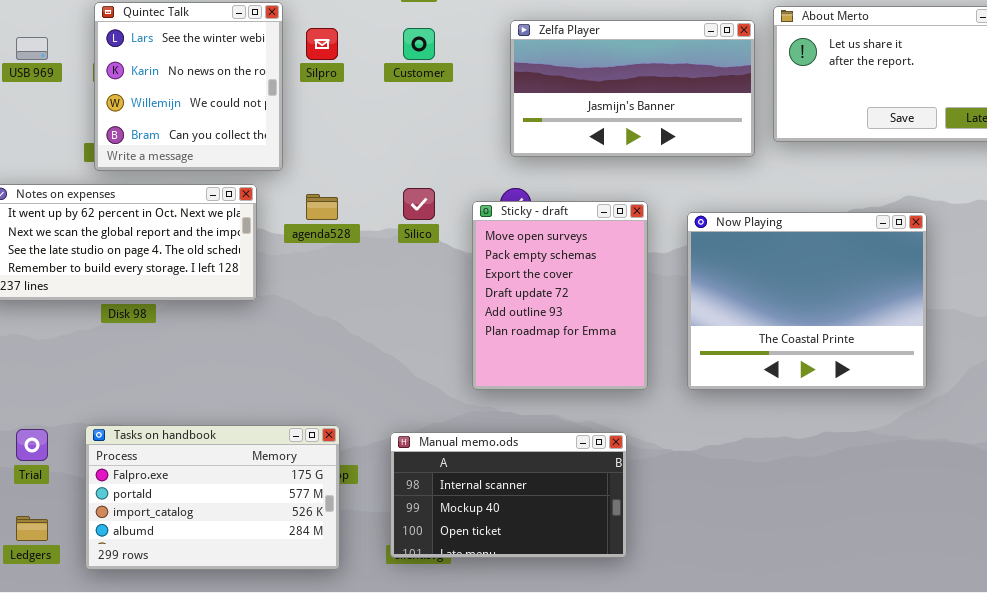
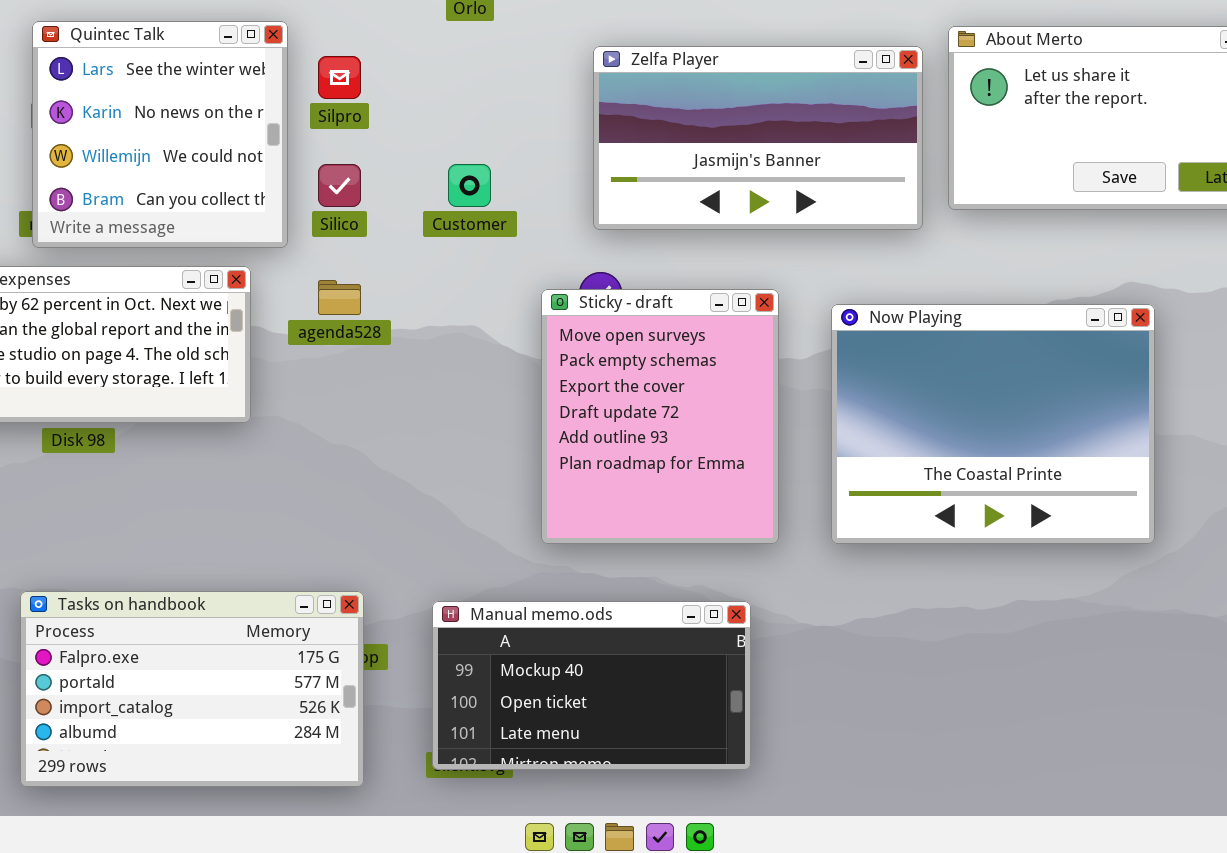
Customer: [403,28,435,60] -> [448,164,491,207], moved
Silico: [403,188,435,220] -> [318,164,361,207], moved
Manual memo.ods: [390,432,627,558] -> [432,601,751,770], scrolled down 1 row

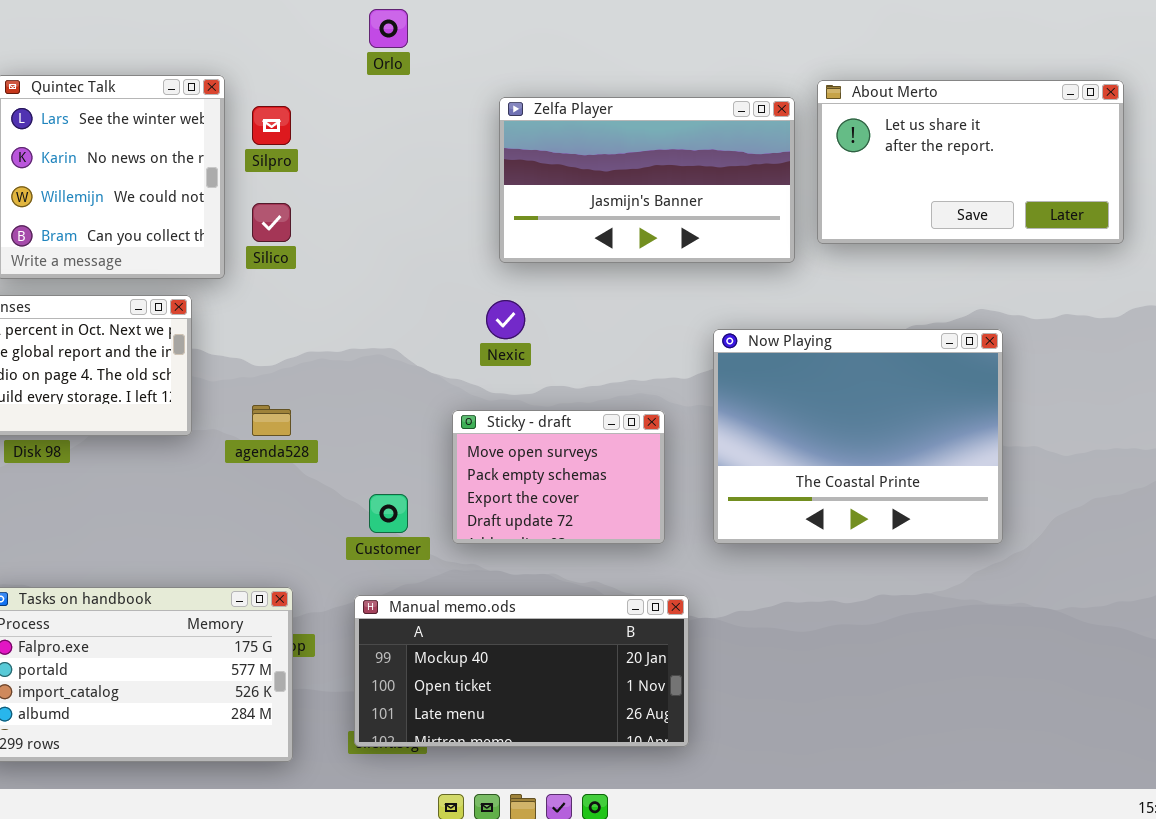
Customer: [448,164,491,207] -> [369,494,408,533], moved
agenda528: [318,280,361,315] -> [252,405,291,436], moved
Sticky - draft: [541,289,779,544] -> [452,410,665,544], resized
Manual memo.ods: [432,601,751,770] -> [354,595,689,747], resized

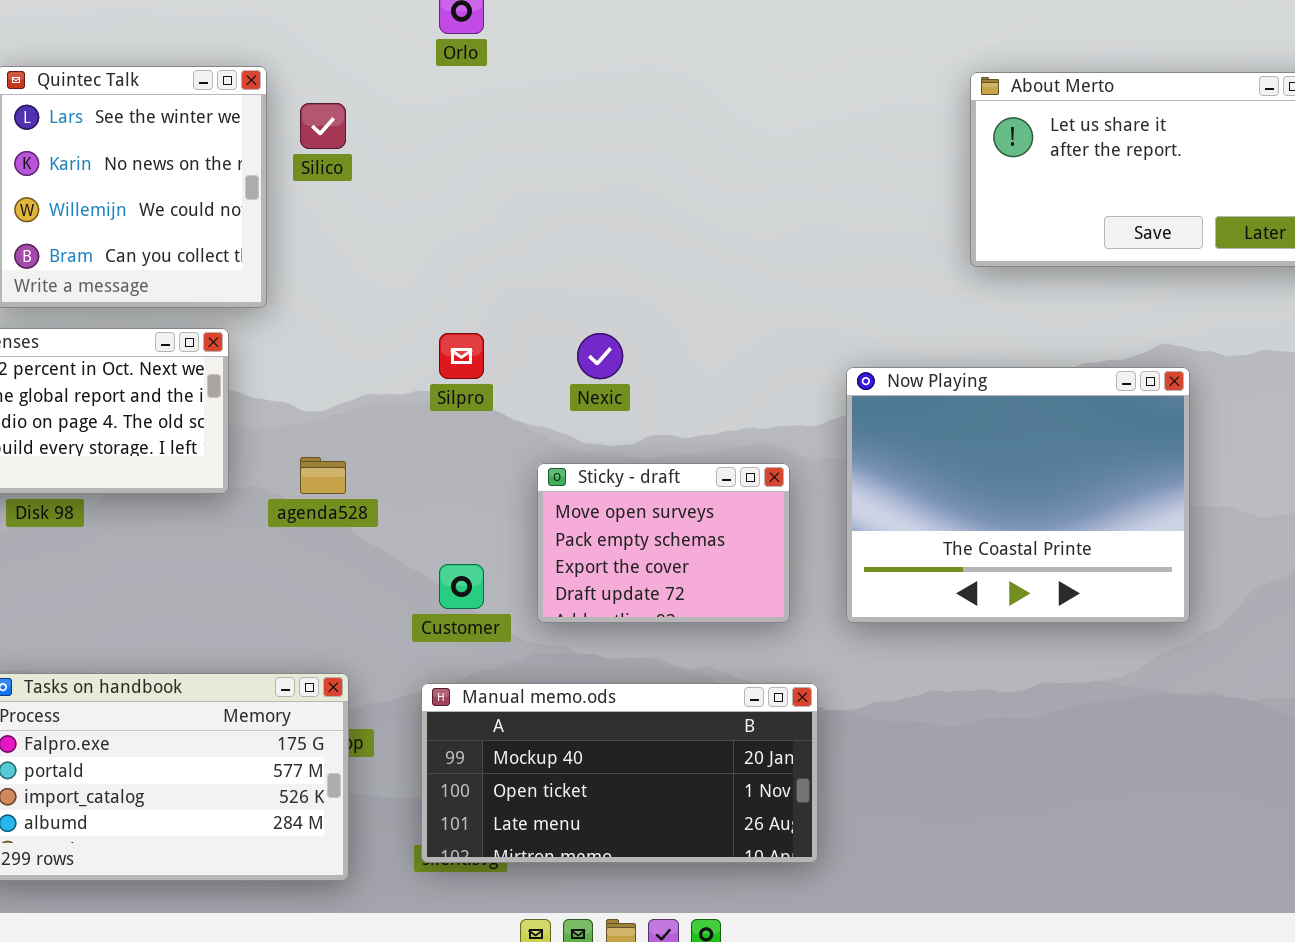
Zelfa Player: [499,97,795,263] -> none, closed
Silpro: [252,106,291,145] -> [439,333,484,379], moved
Silico: [252,203,291,242] -> [300,103,346,149], moved

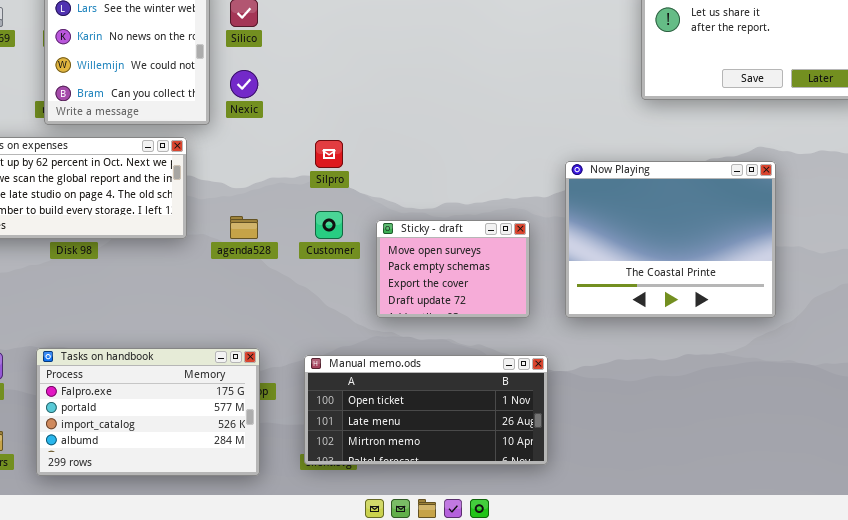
Nexic: [577,333,623,379] -> [230,70,258,98], moved
Customer: [439,564,484,609] -> [315,211,343,239], moved
Manual memo.ods: [421,683,818,863] -> [304,355,548,465], scrolled down 1 row

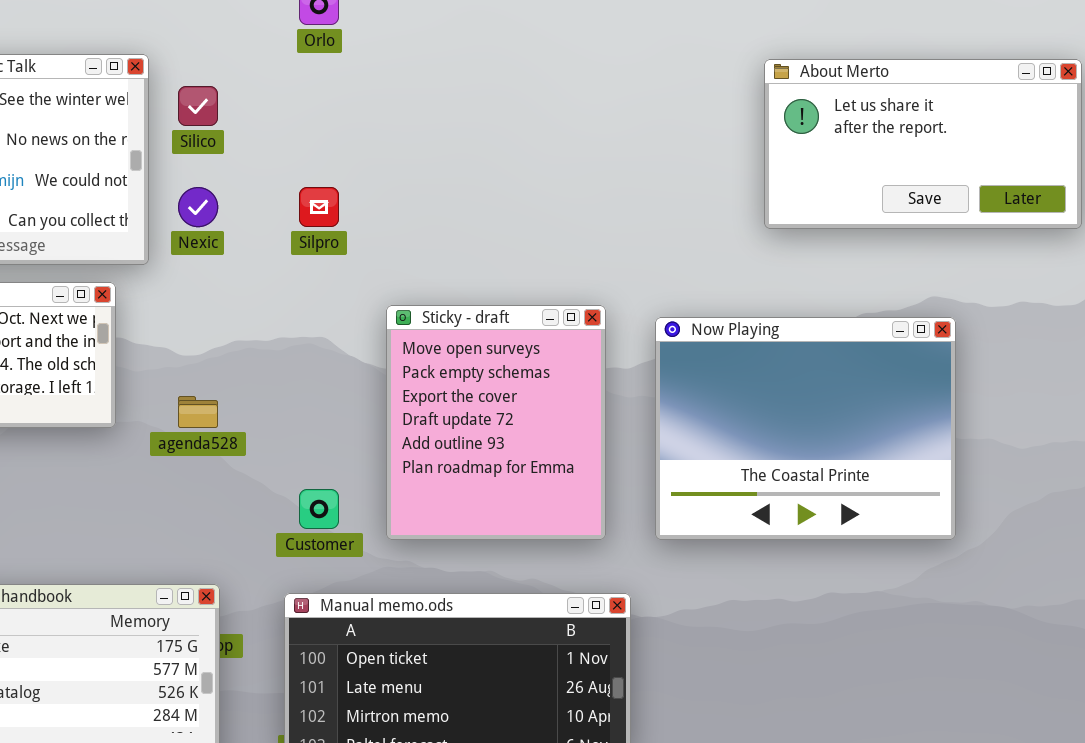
Silpro: [315,140,343,168] -> [299,187,339,227], moved
Customer: [315,211,343,239] -> [299,489,339,529], moved
Sticky - draft: [376,220,530,318] -> [386,305,606,540], resized

